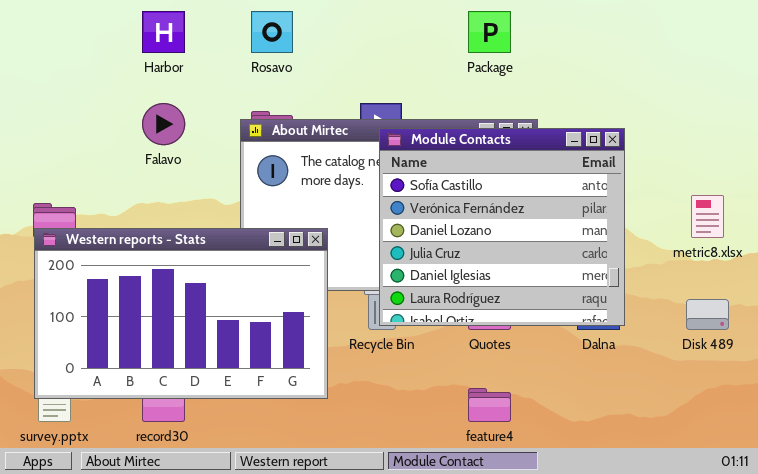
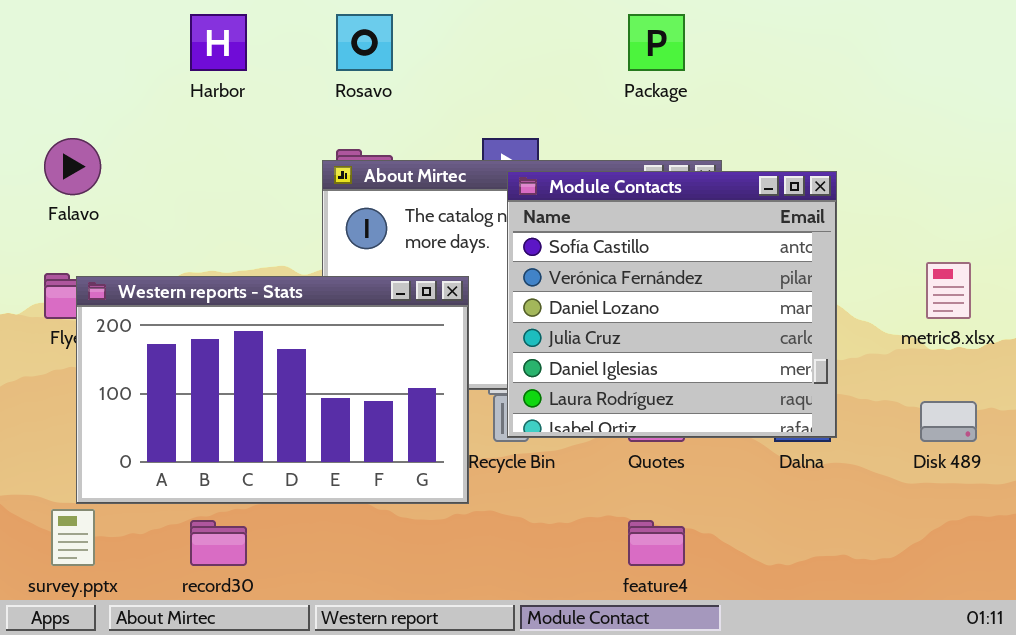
Falavo: [142,103,185,145] -> [44,138,101,195], moved
Western reports - Stats: [34,228,328,399] -> [76,276,469,504], moved

